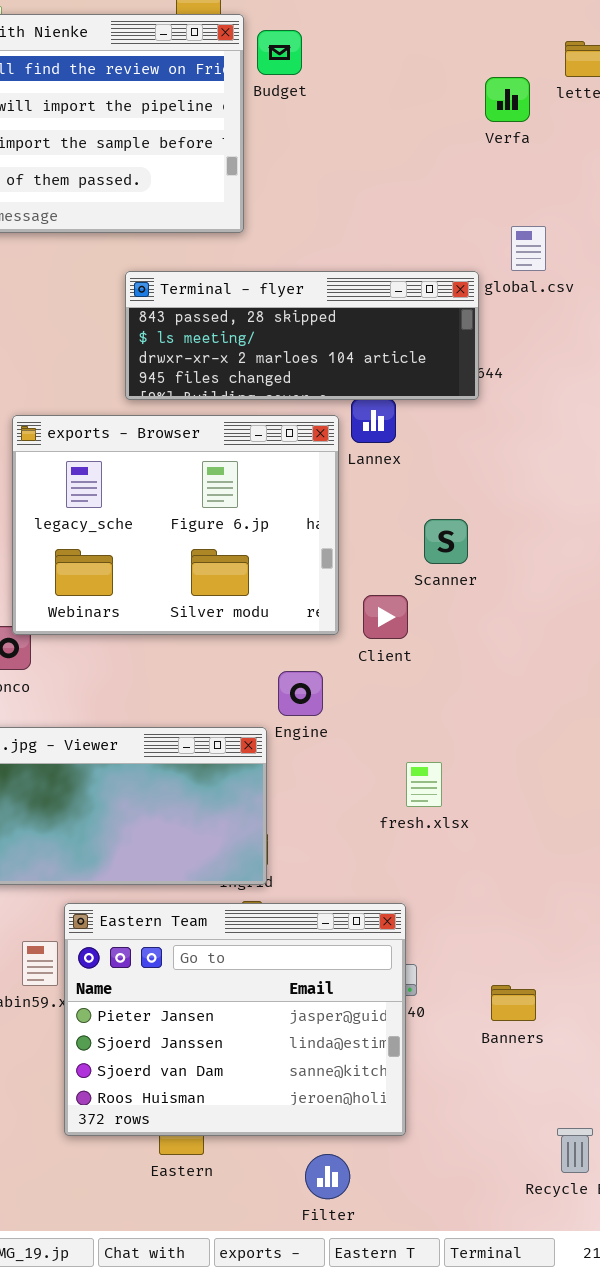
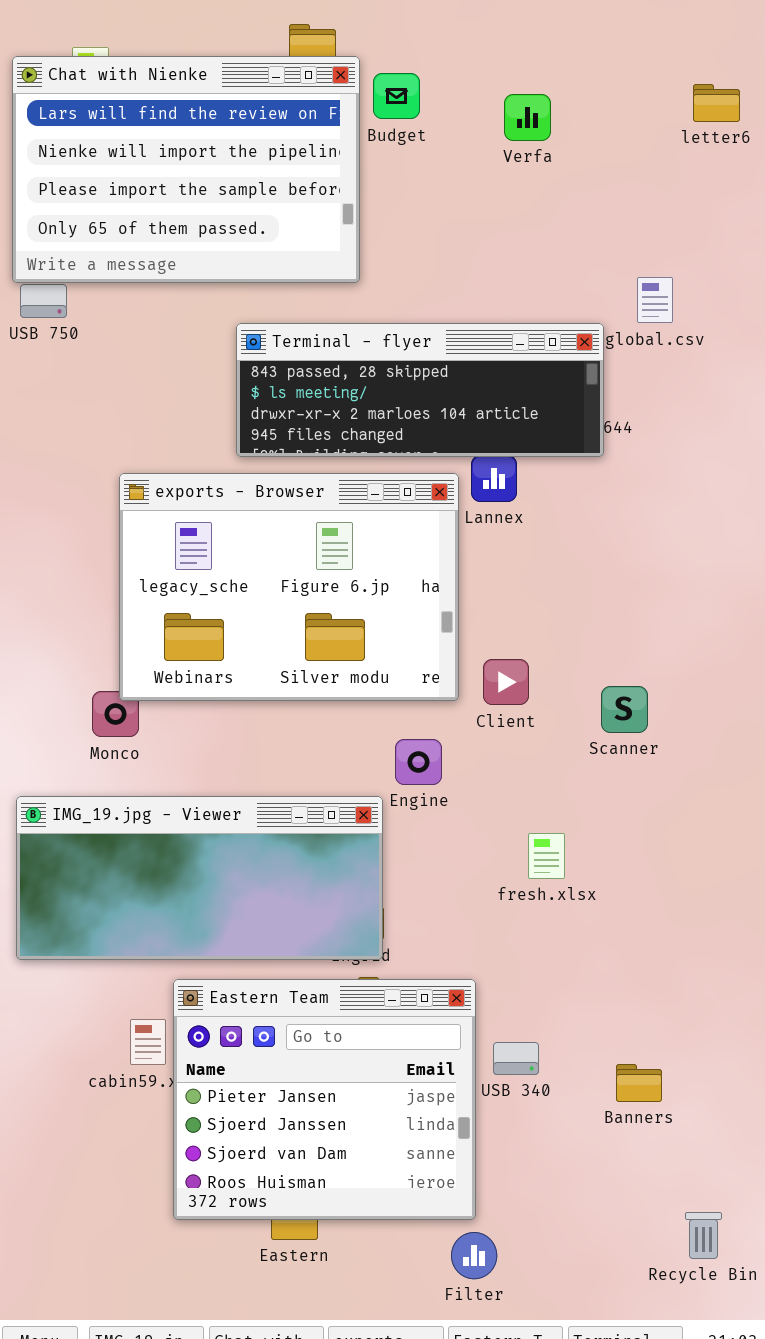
Verfa: [485,77,530,122] -> [504,94,551,141], moved
Scanner: [424,519,468,564] -> [601,686,648,733], moved
Eastern Team: [64,903,406,1136] -> [173,979,476,1220], resized
Filter: [305,1154,350,1199] -> [451,1232,497,1279], moved

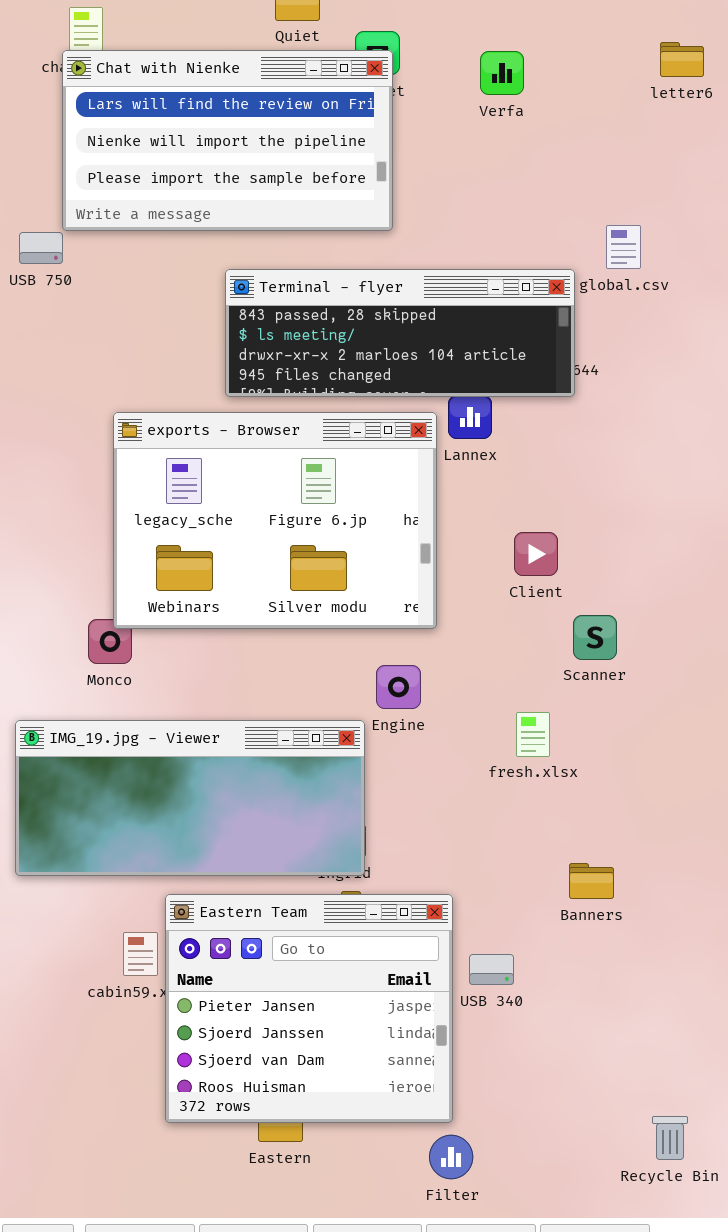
Chat with Nienke: [12,56,360,283] -> [62,50,393,231], moved, resized
Client: [483,659,529,705] -> [514,532,558,576], moved
fresh.xlsx: [528,833,565,879] -> [516,712,550,757], moved
Banners: [616,1064,662,1102] -> [569,863,614,899], moved

